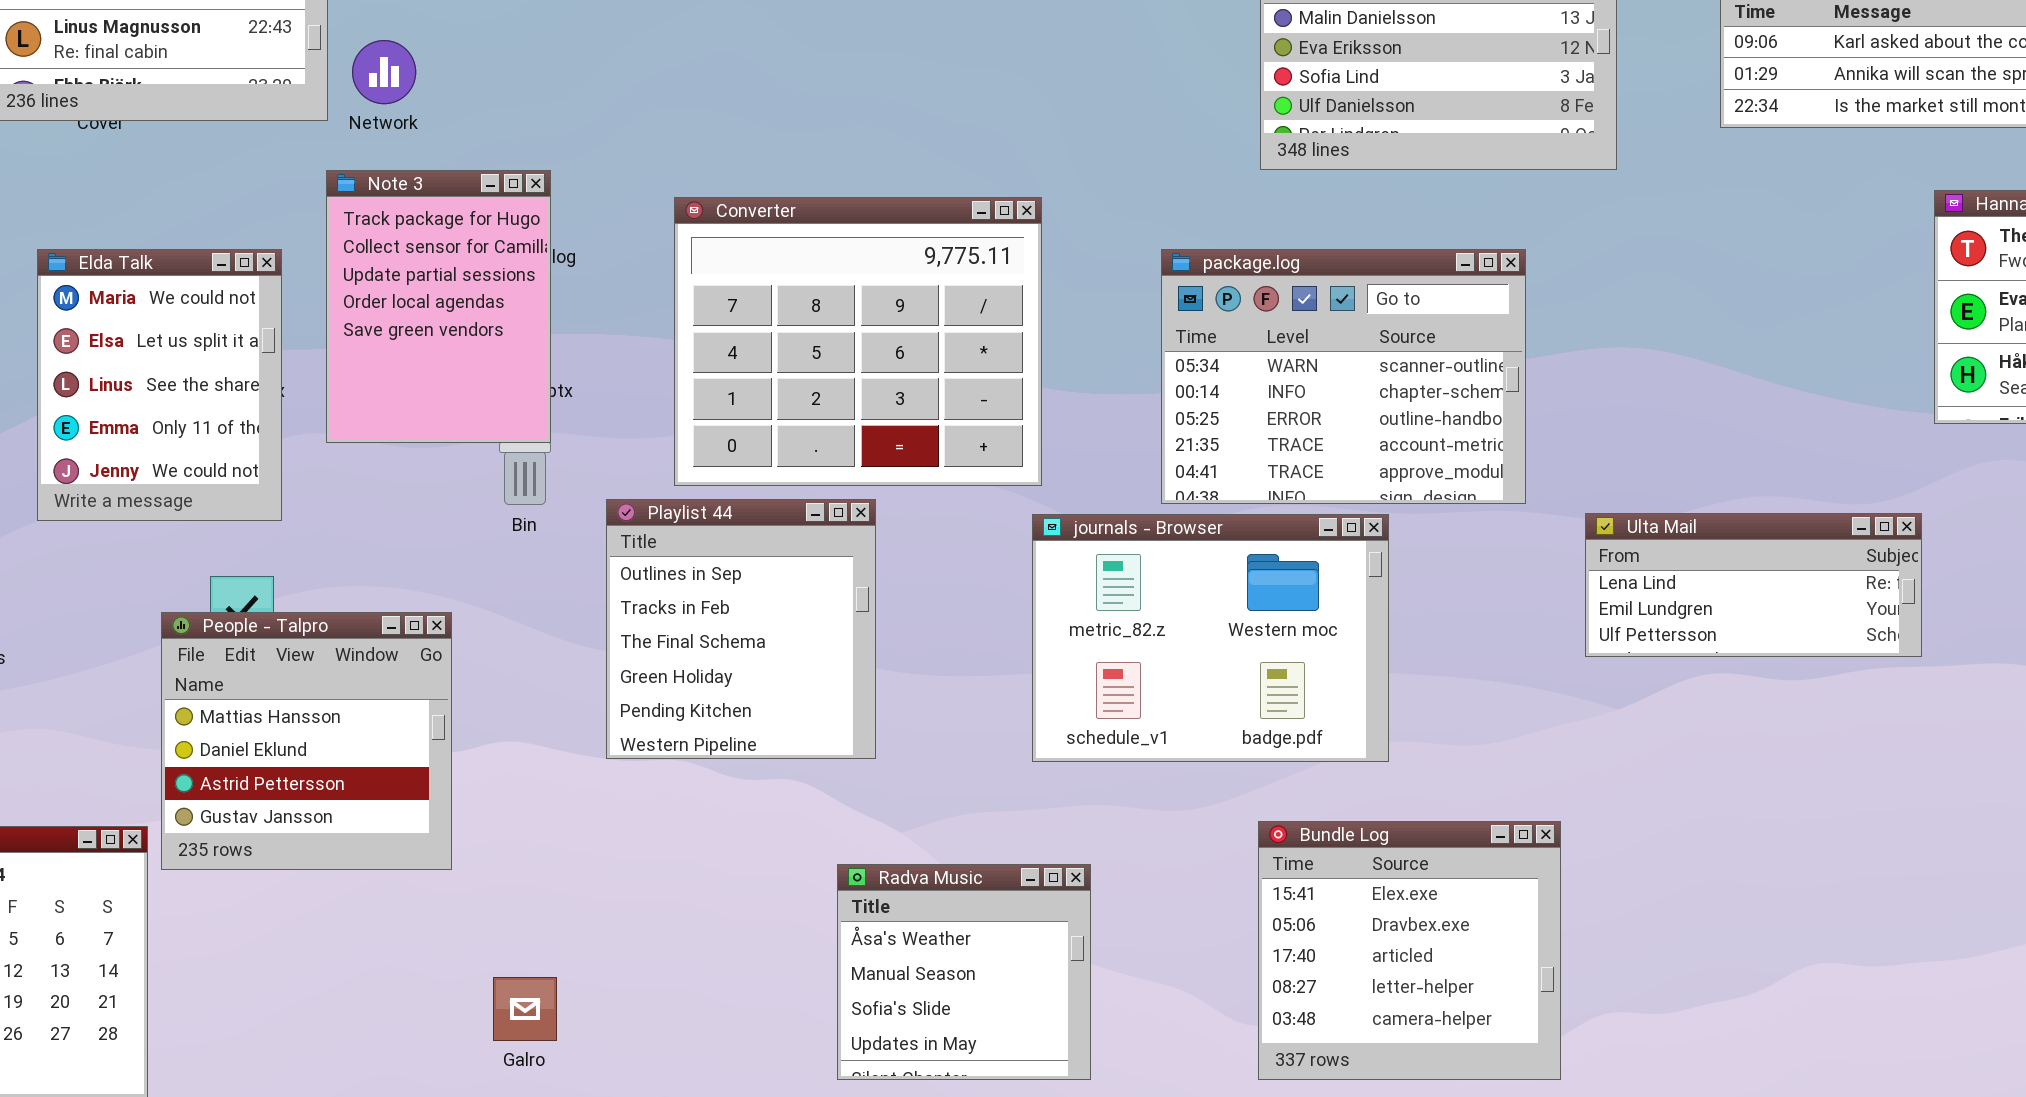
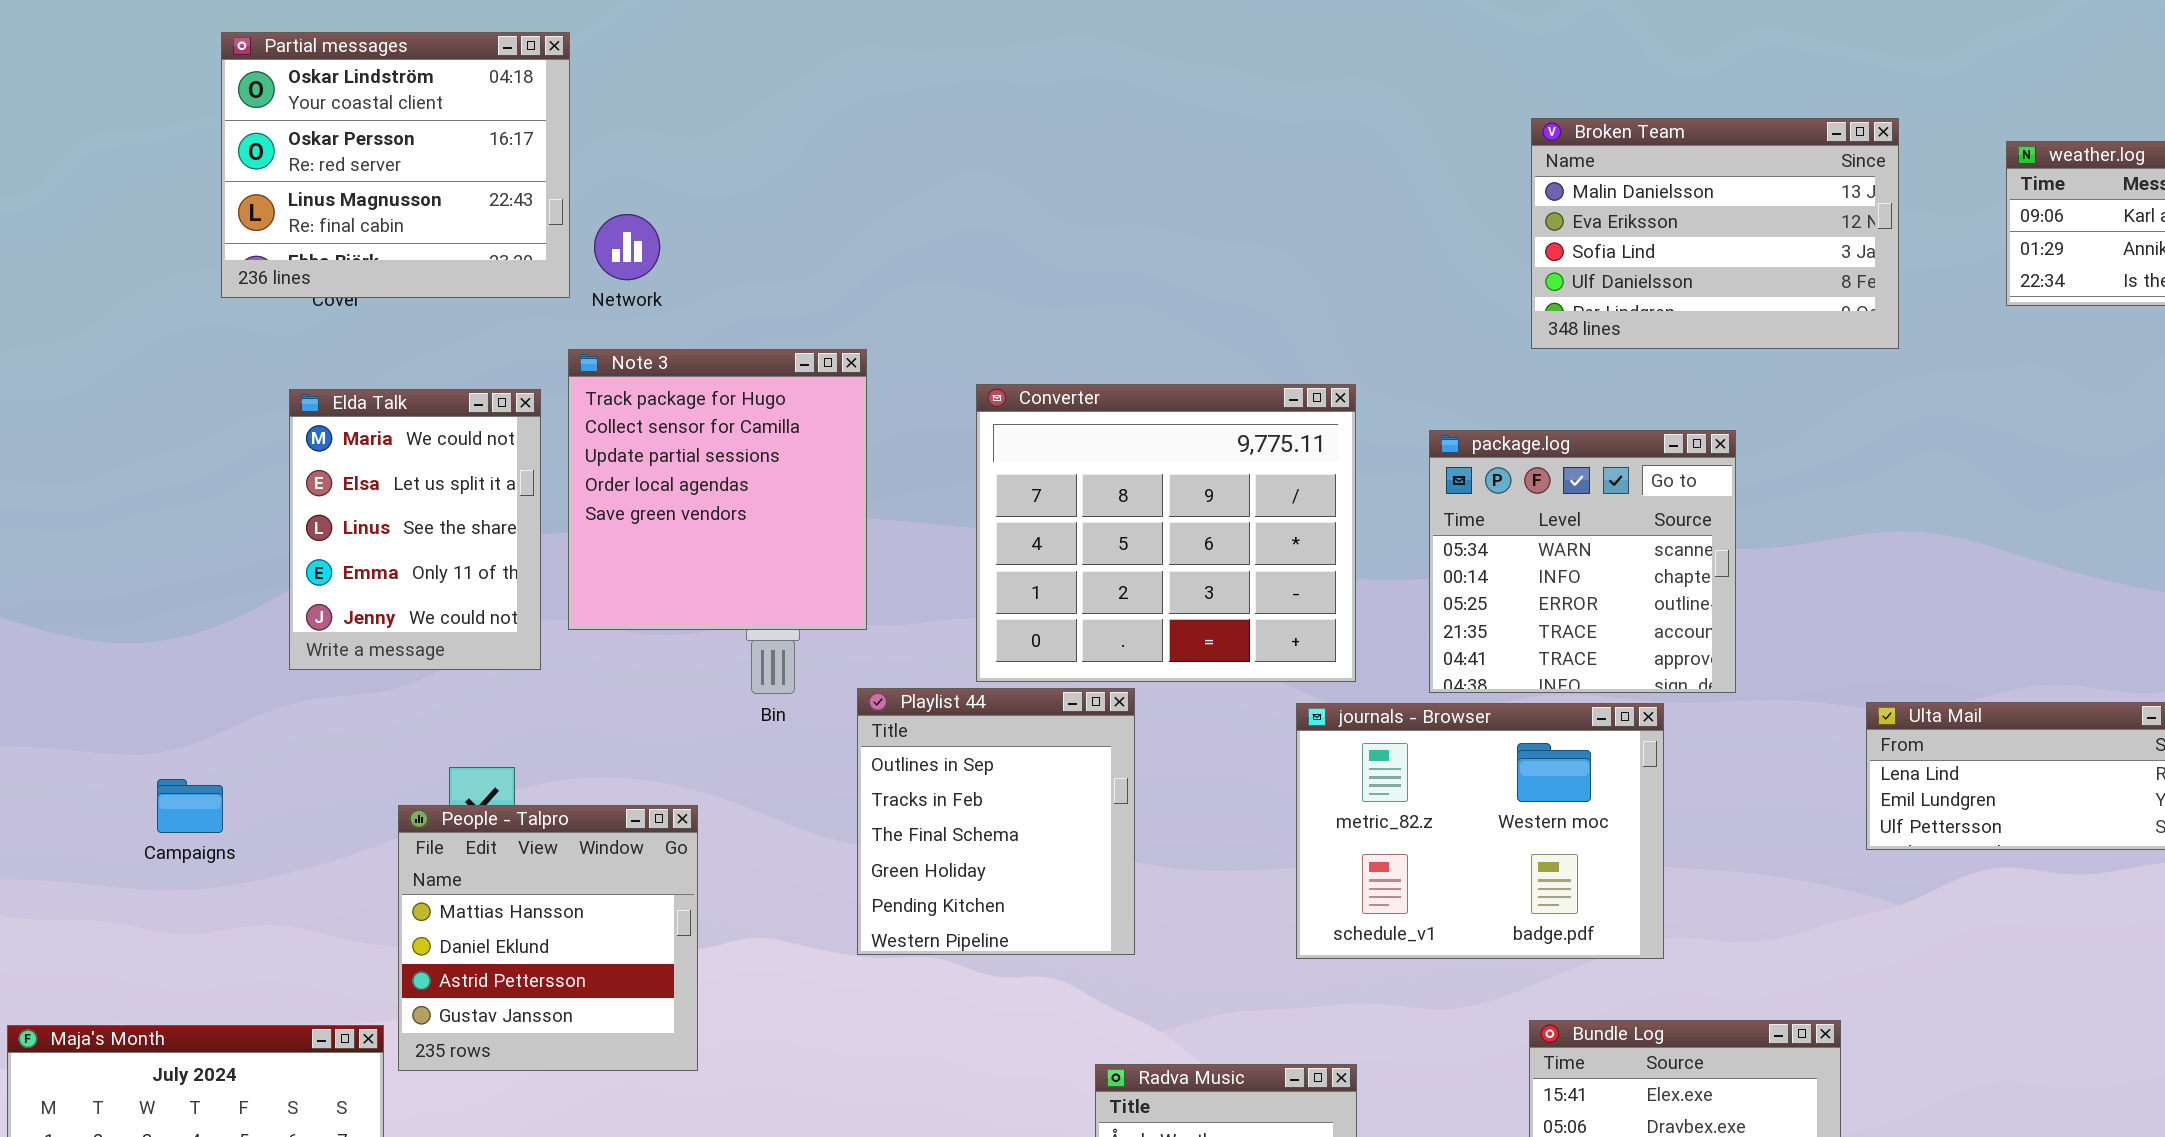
Note 3: [326,170,551,443] -> [568,349,867,630], resized
Converter: [674,197,1042,486] -> [976,384,1356,682], moved
Elda Talk: [37,249,282,521] -> [289,389,541,670], moved
package.log: [1161,249,1526,504] -> [1429,430,1736,693], resized

